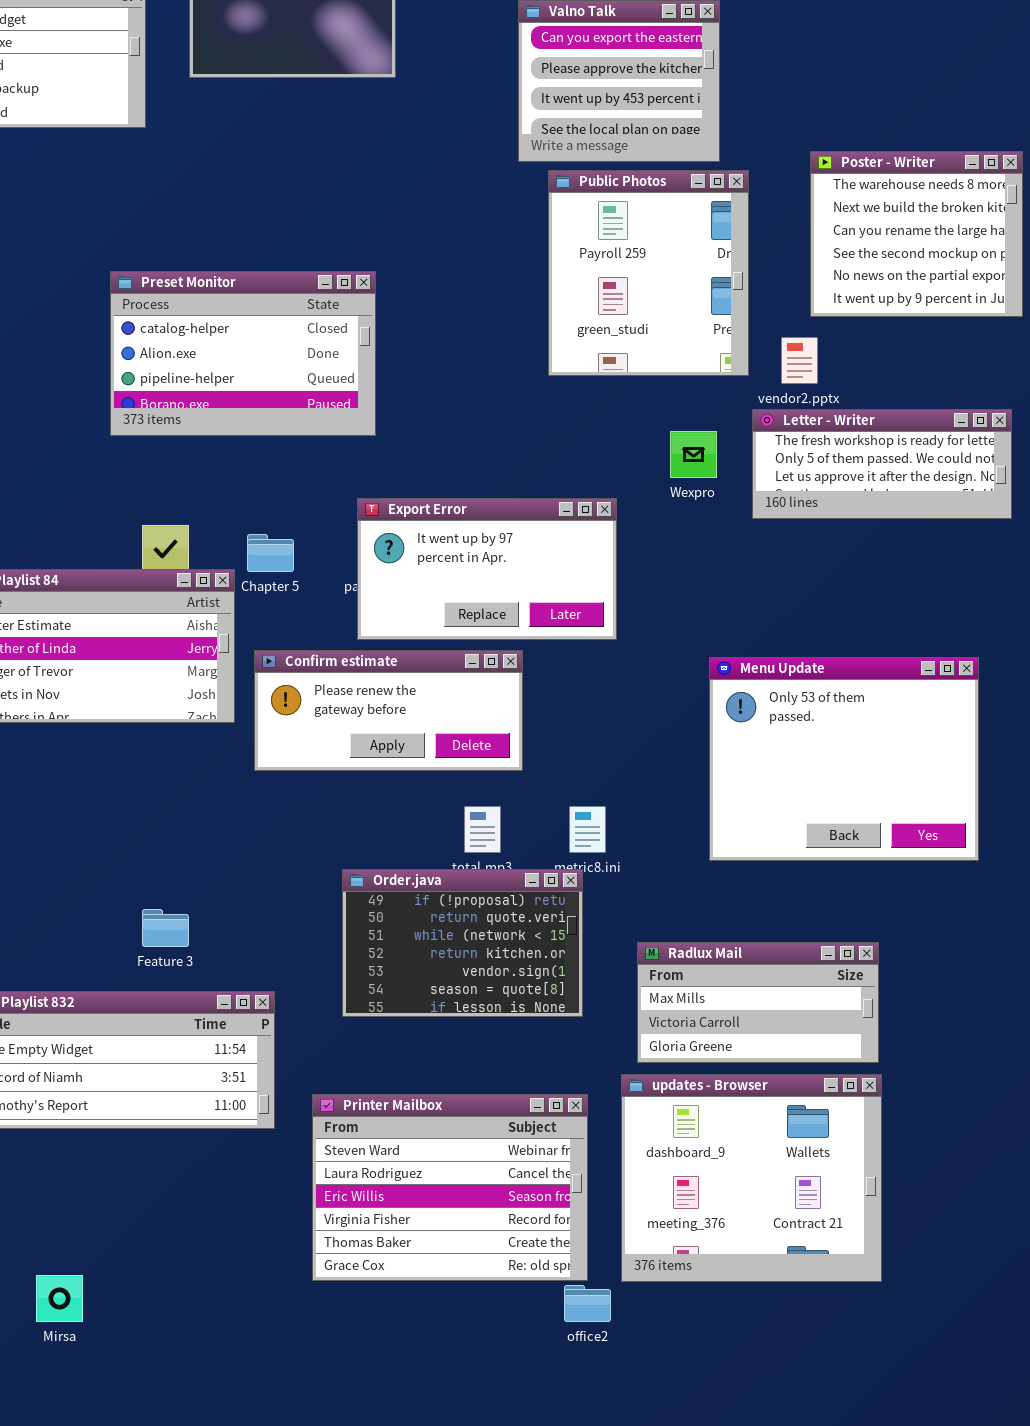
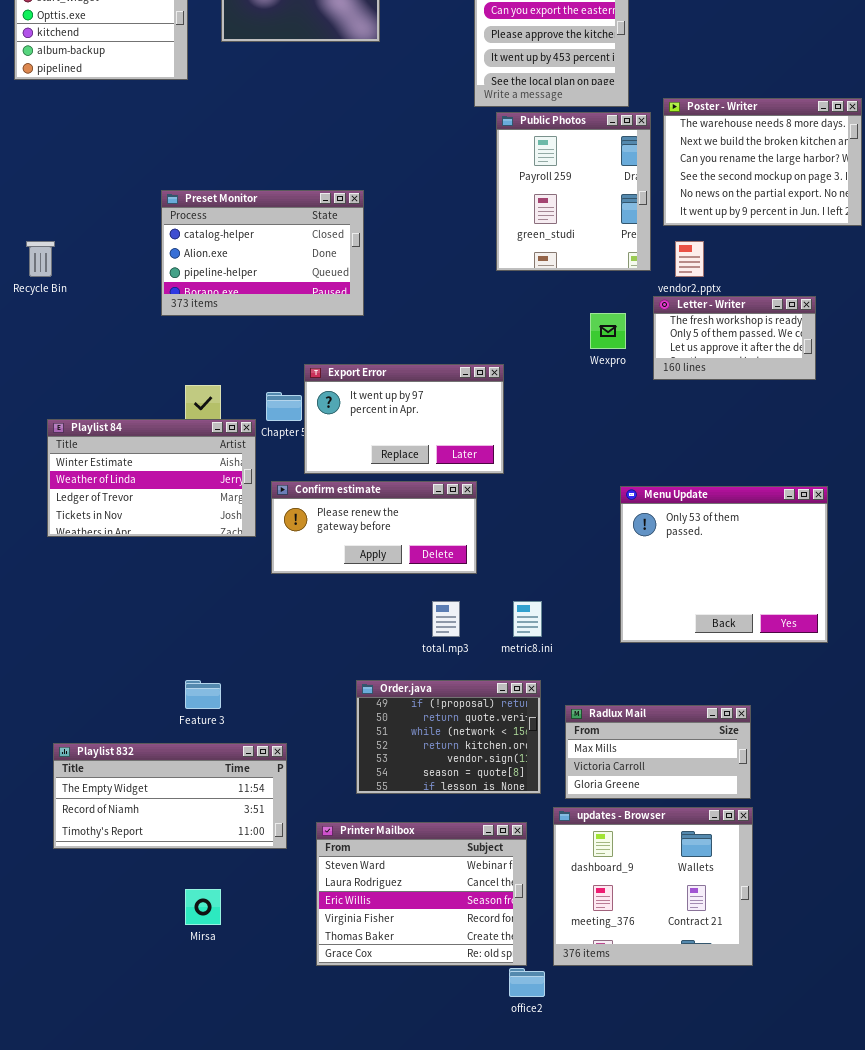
Poster - Writer: [810,151,1023,317] -> [663,98,862,226], resized
Letter - Writer: [752,409,1012,519] -> [653,296,816,380], resized
Export Error: [357,498,617,640] -> [304,364,504,474], moved
Order.java: [342,869,583,1017] -> [356,680,541,794], moved
Mirsa: [36,1275,83,1322] -> [185,889,221,925], moved

